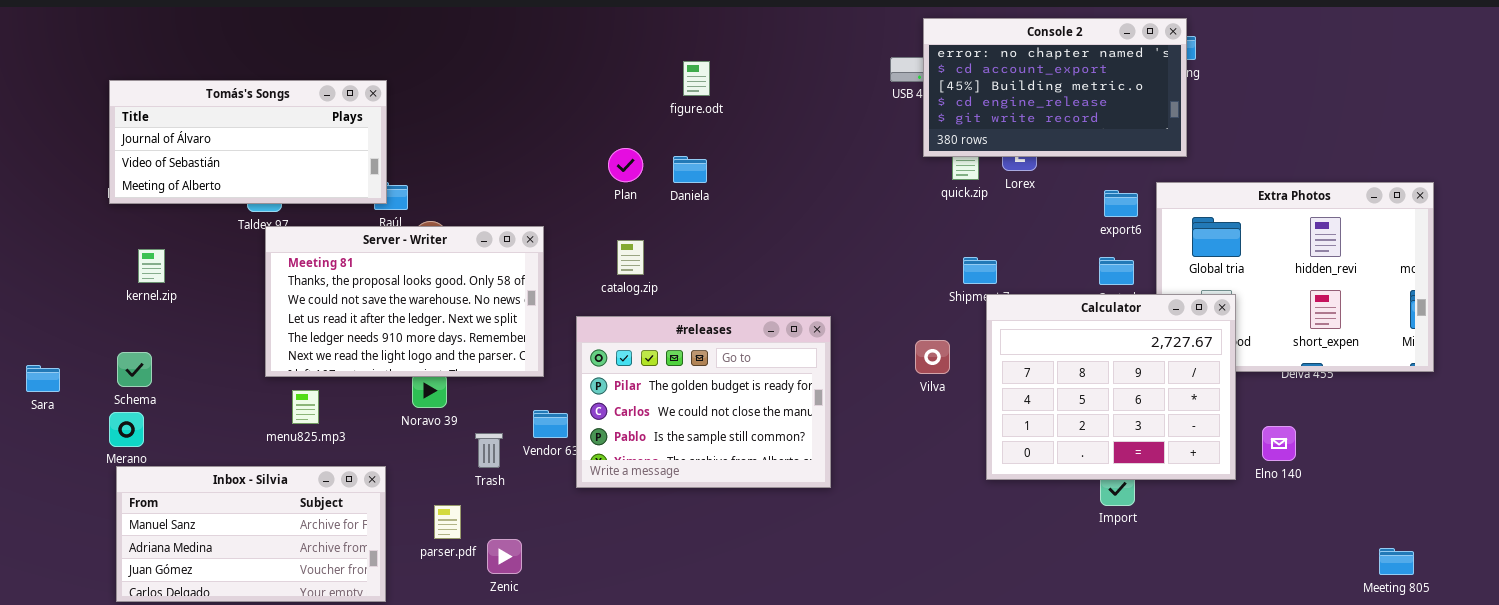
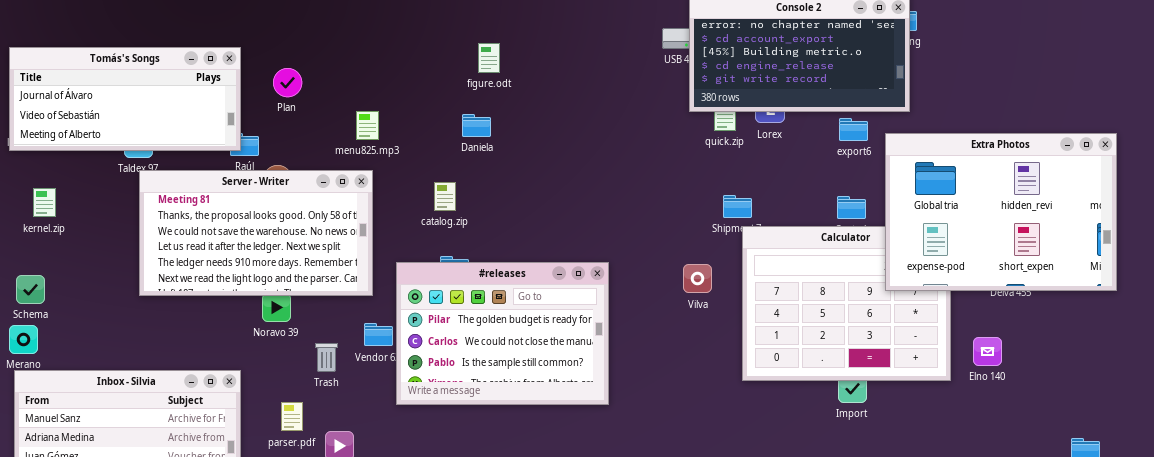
figure.odt: [683,61,710,96] -> [478,43,500,73], moved
Plan: [608,148,643,182] -> [273,68,302,97], moved
Daniela: [673,156,707,183] -> [462,114,491,137], moved
Extra Photos: [1156,182,1434,372] -> [885,133,1117,291], raised
export6: [1104,190,1138,217] -> [839,118,868,141], moved
#releases: [576,316,831,488] -> [396,262,609,405], moved
menu825.mp3: [292,390,319,424] -> [356,111,379,140], moved

